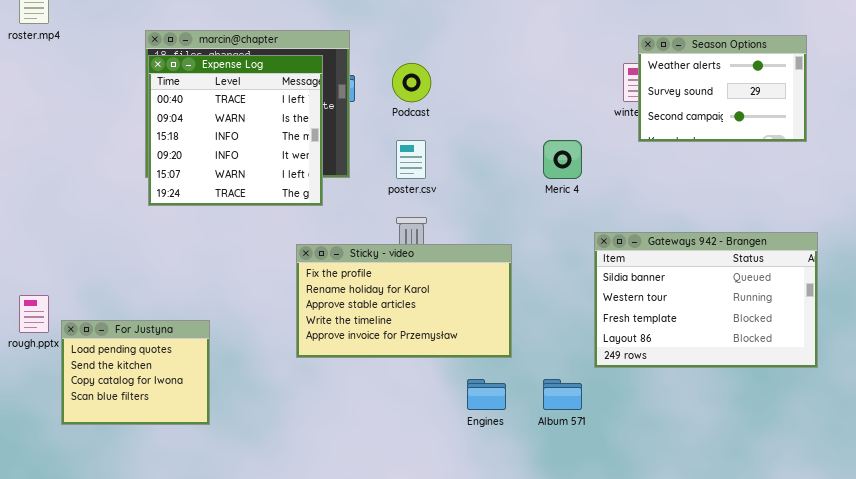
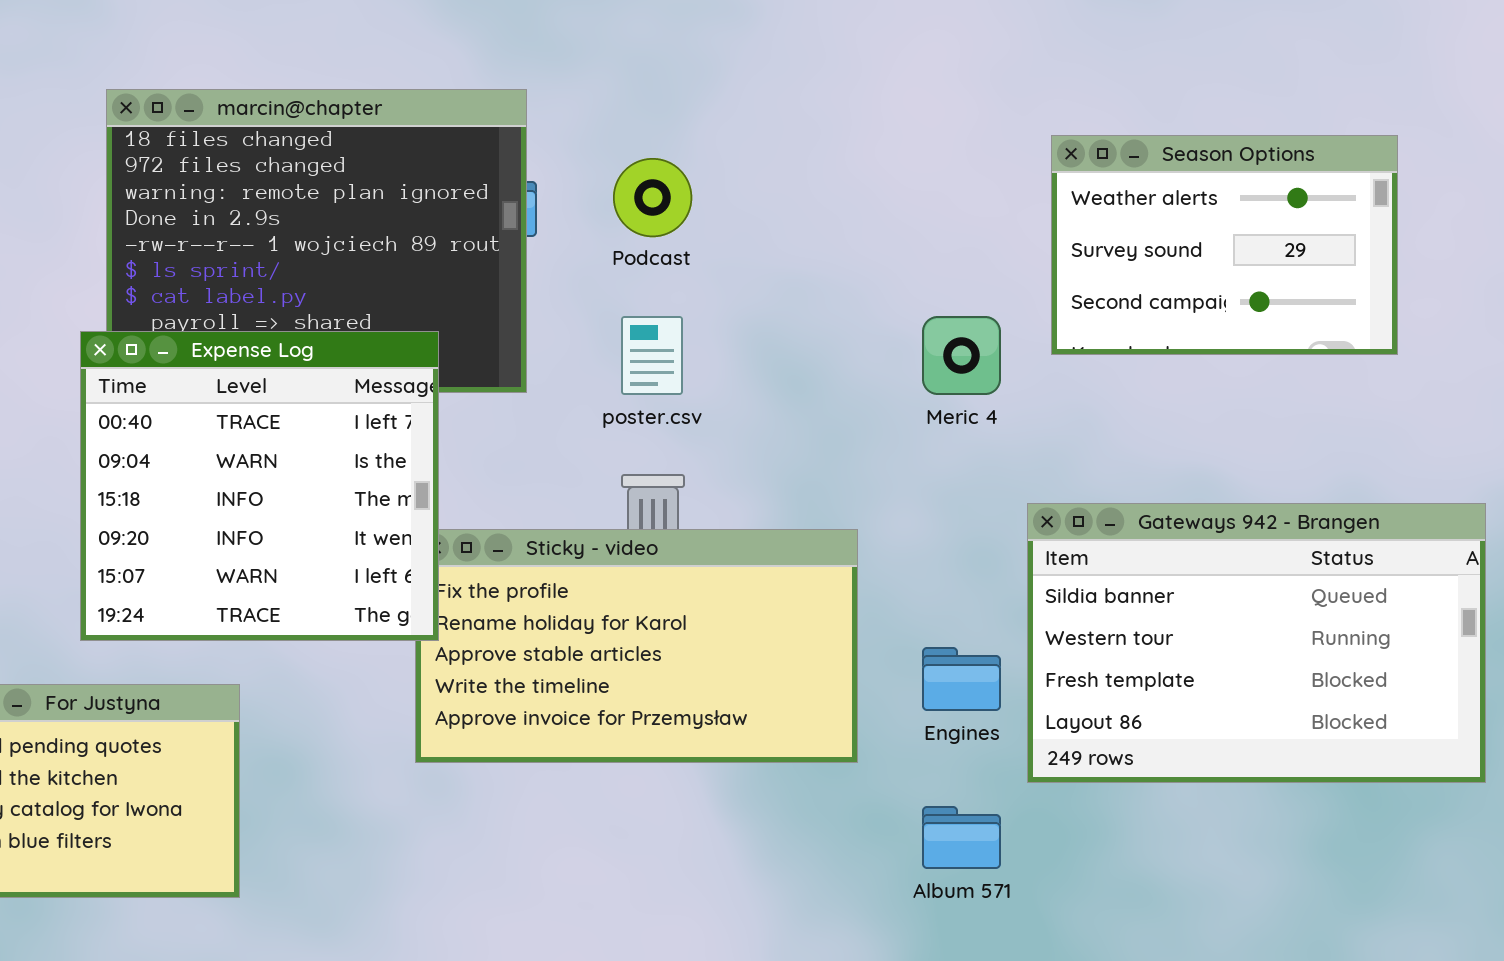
Season Options: [638,35,807,142] -> [1051,135,1398,355], moved
Expense Log: [148,55,323,206] -> [80,331,439,641], moved
Engines: [467,379,506,410] -> [922,647,1001,711], moved

